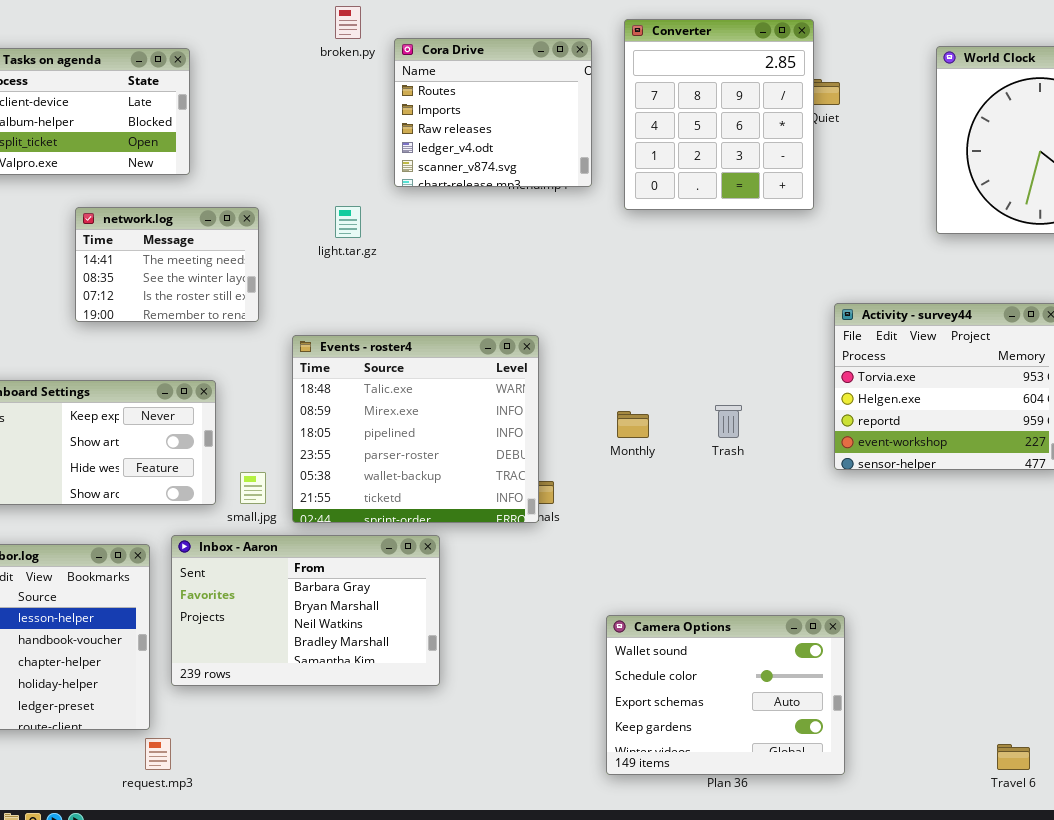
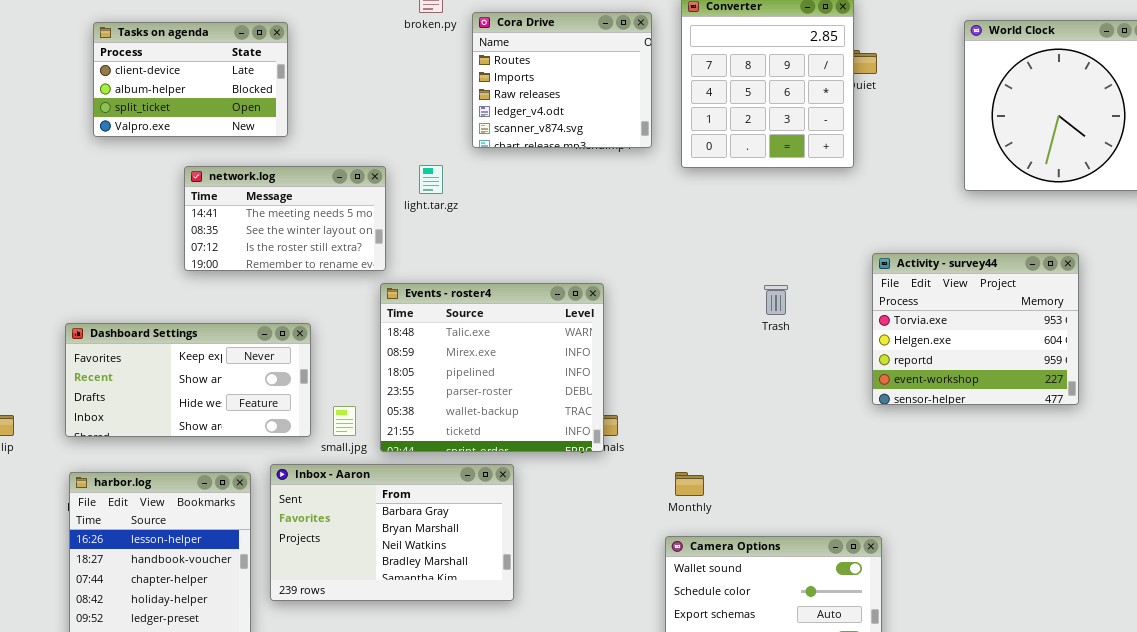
network.log: [75,207,259,322] -> [184,166,386,271], resized
Trash: [715,405,742,438] -> [764,285,788,315], moved
Monthly: [617,411,649,438] -> [675,472,704,496], moved

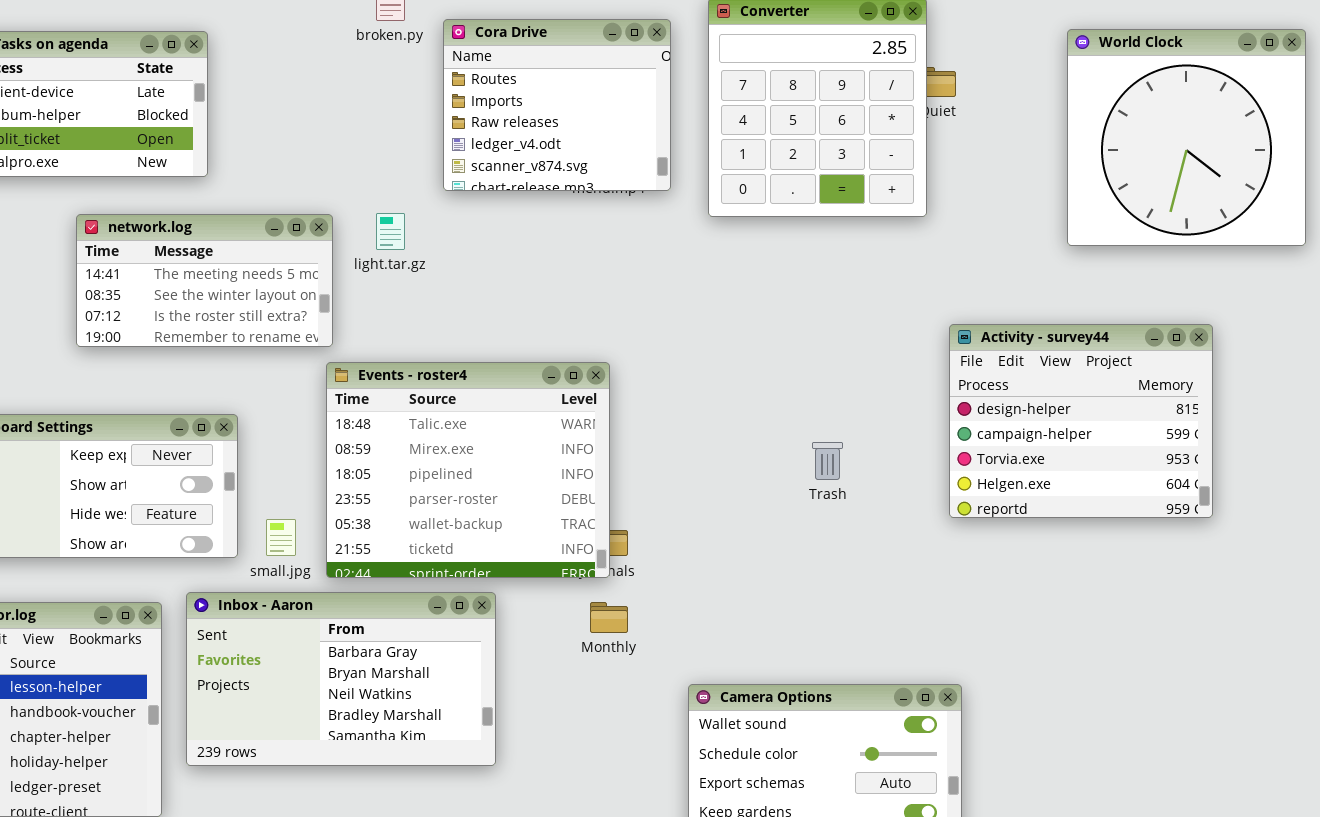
Activity - survey44: [872,253,1079,405] -> [949,324,1213,518], scrolled up 2 rows
Trash: [764,285,788,315] -> [812,442,843,480], moved
Monthly: [675,472,704,496] -> [590,602,628,633], moved

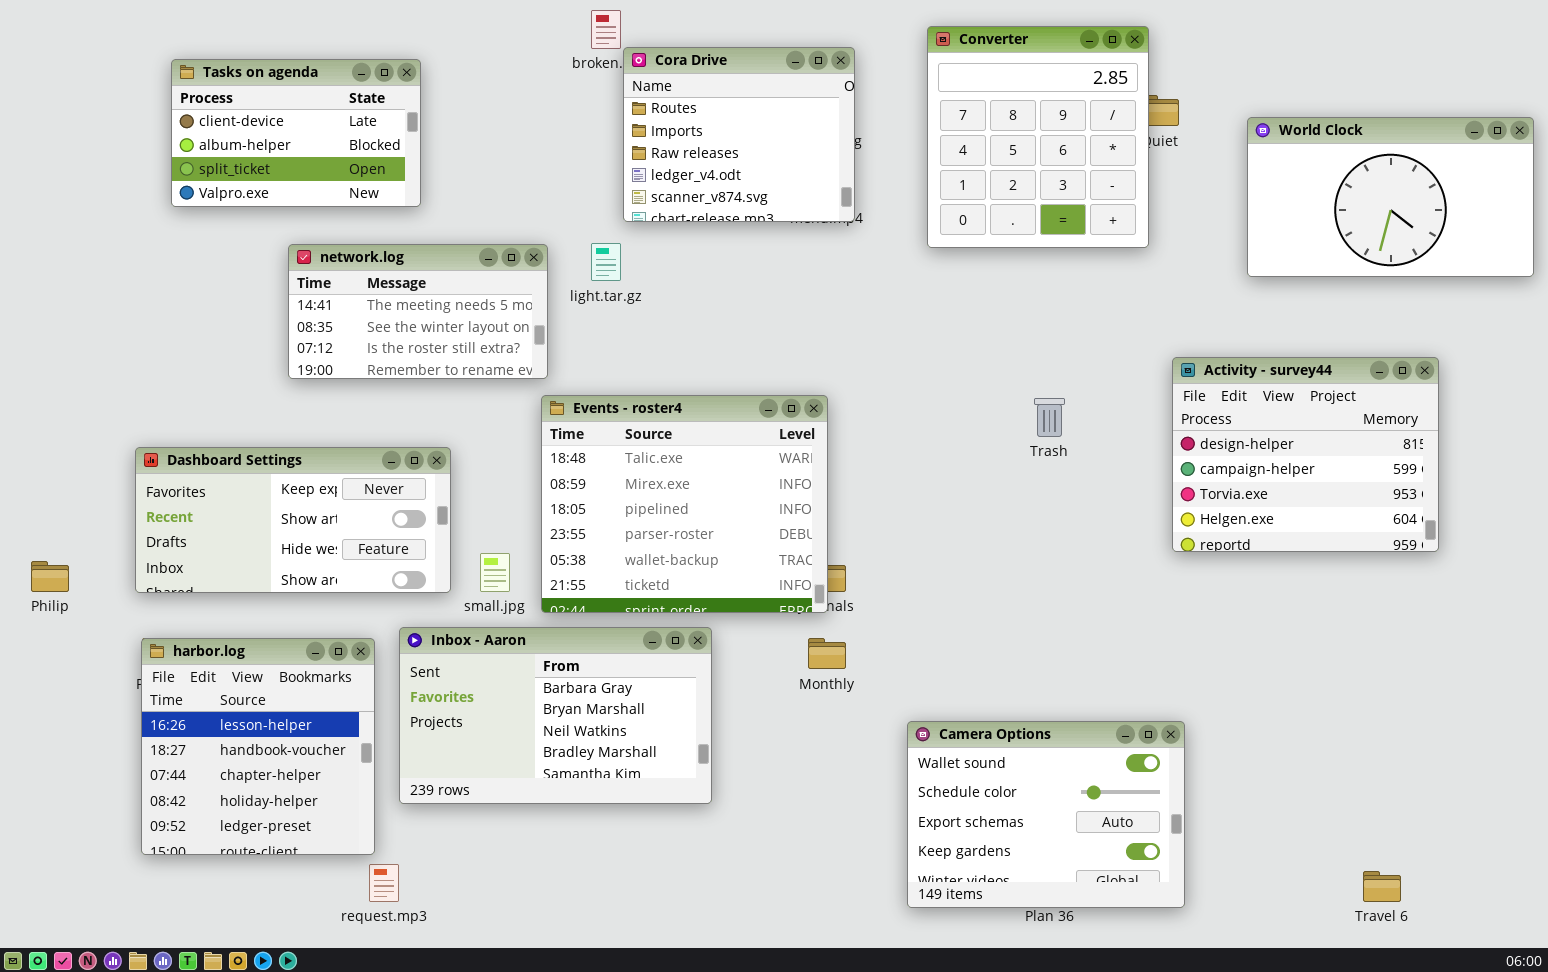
Cora Drive: [443,19,671,191] -> [623,47,855,222], moved
World Clock: [1067,29,1306,246] -> [1247,117,1534,277], resized
Trash: [812,442,843,480] -> [1034,398,1065,437], moved

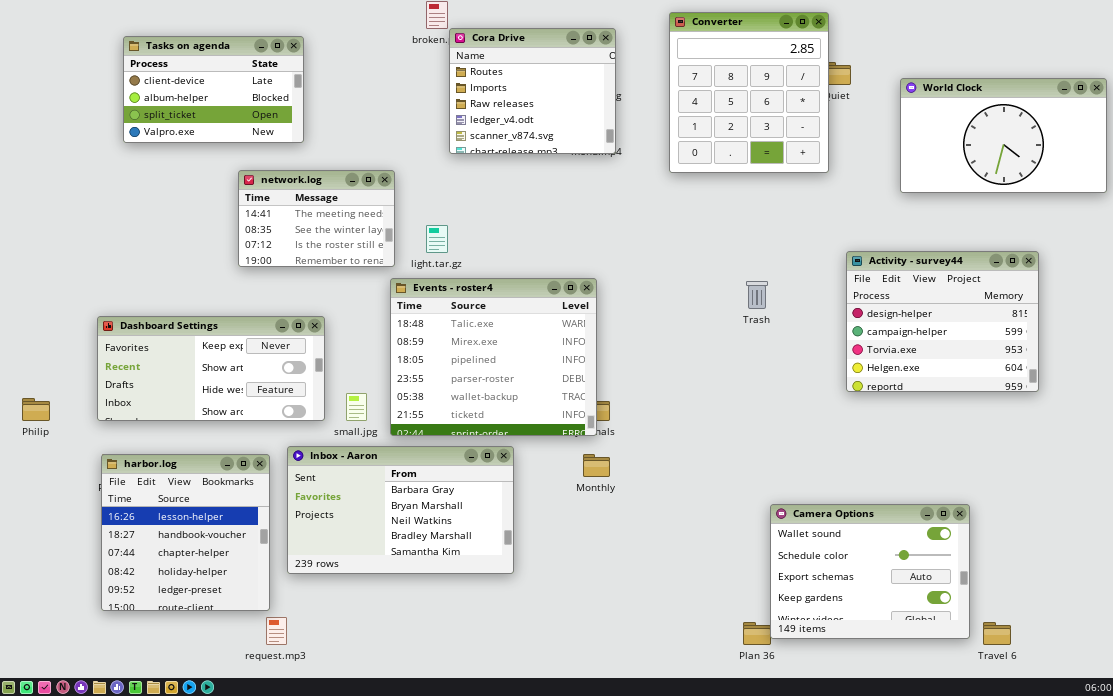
light.tar.gz: [591,243,621,281] -> [426,225,448,253], moved
network.log: [288,244,548,379] -> [238,170,395,267], resized
Camera Options: [907,721,1185,908] -> [770,504,970,639], moved

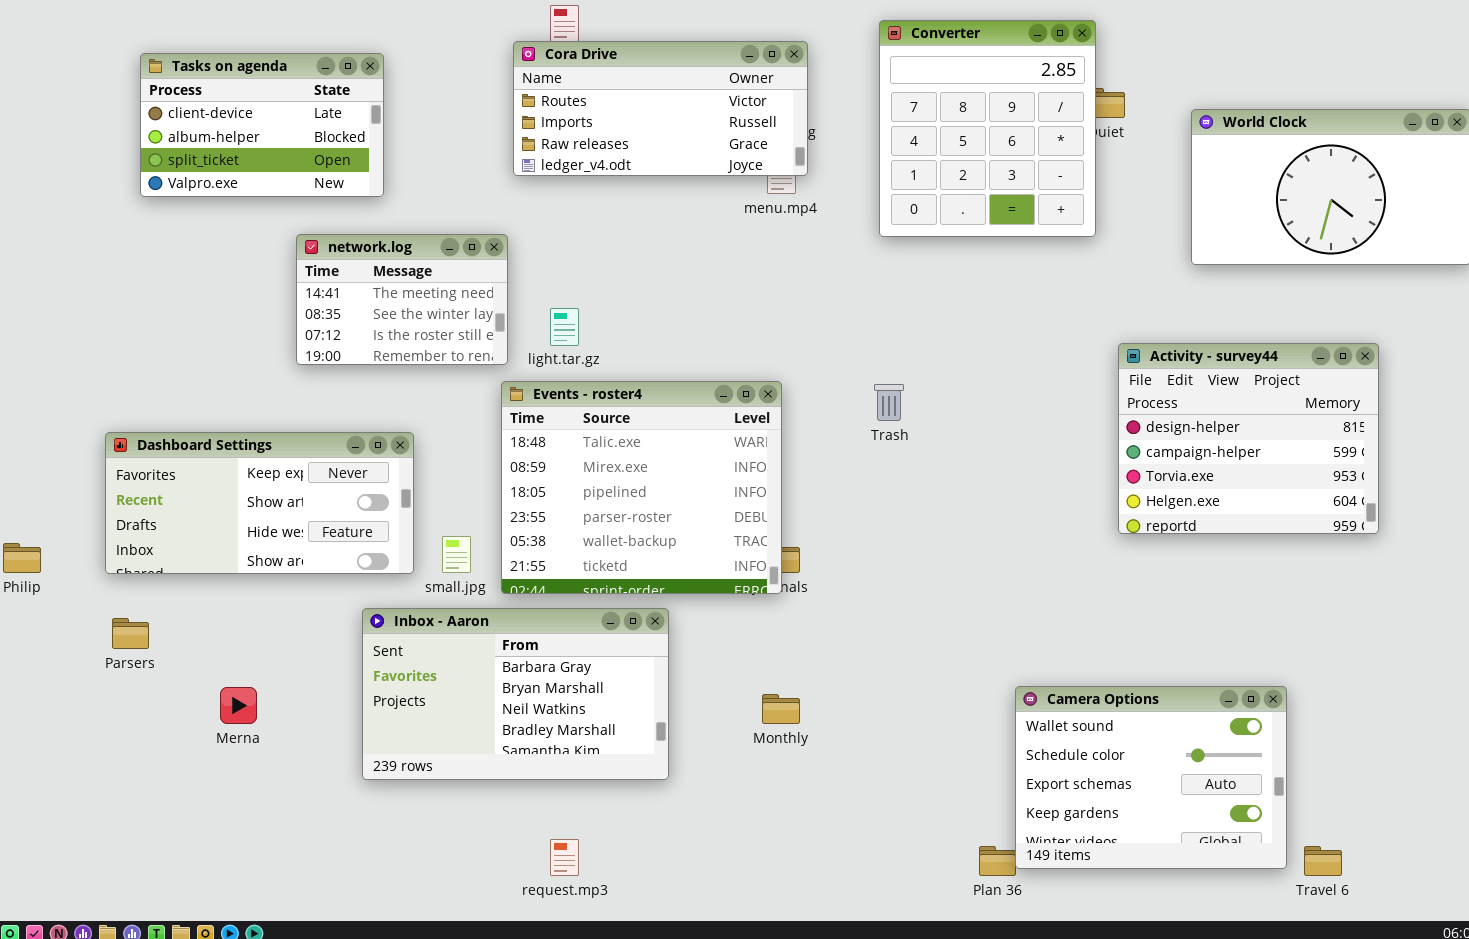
Cora Drive: [449,28,616,154] -> [513,41,808,176], resized
Trash: [746,281,768,309] -> [874,384,904,421], moved
harbor.log: [101,454,270,611] -> none, closed
Monthly: [583,454,610,477] -> [762,694,800,724], moved
request.mp3: [266,617,287,645] -> [550,839,579,876], moved

